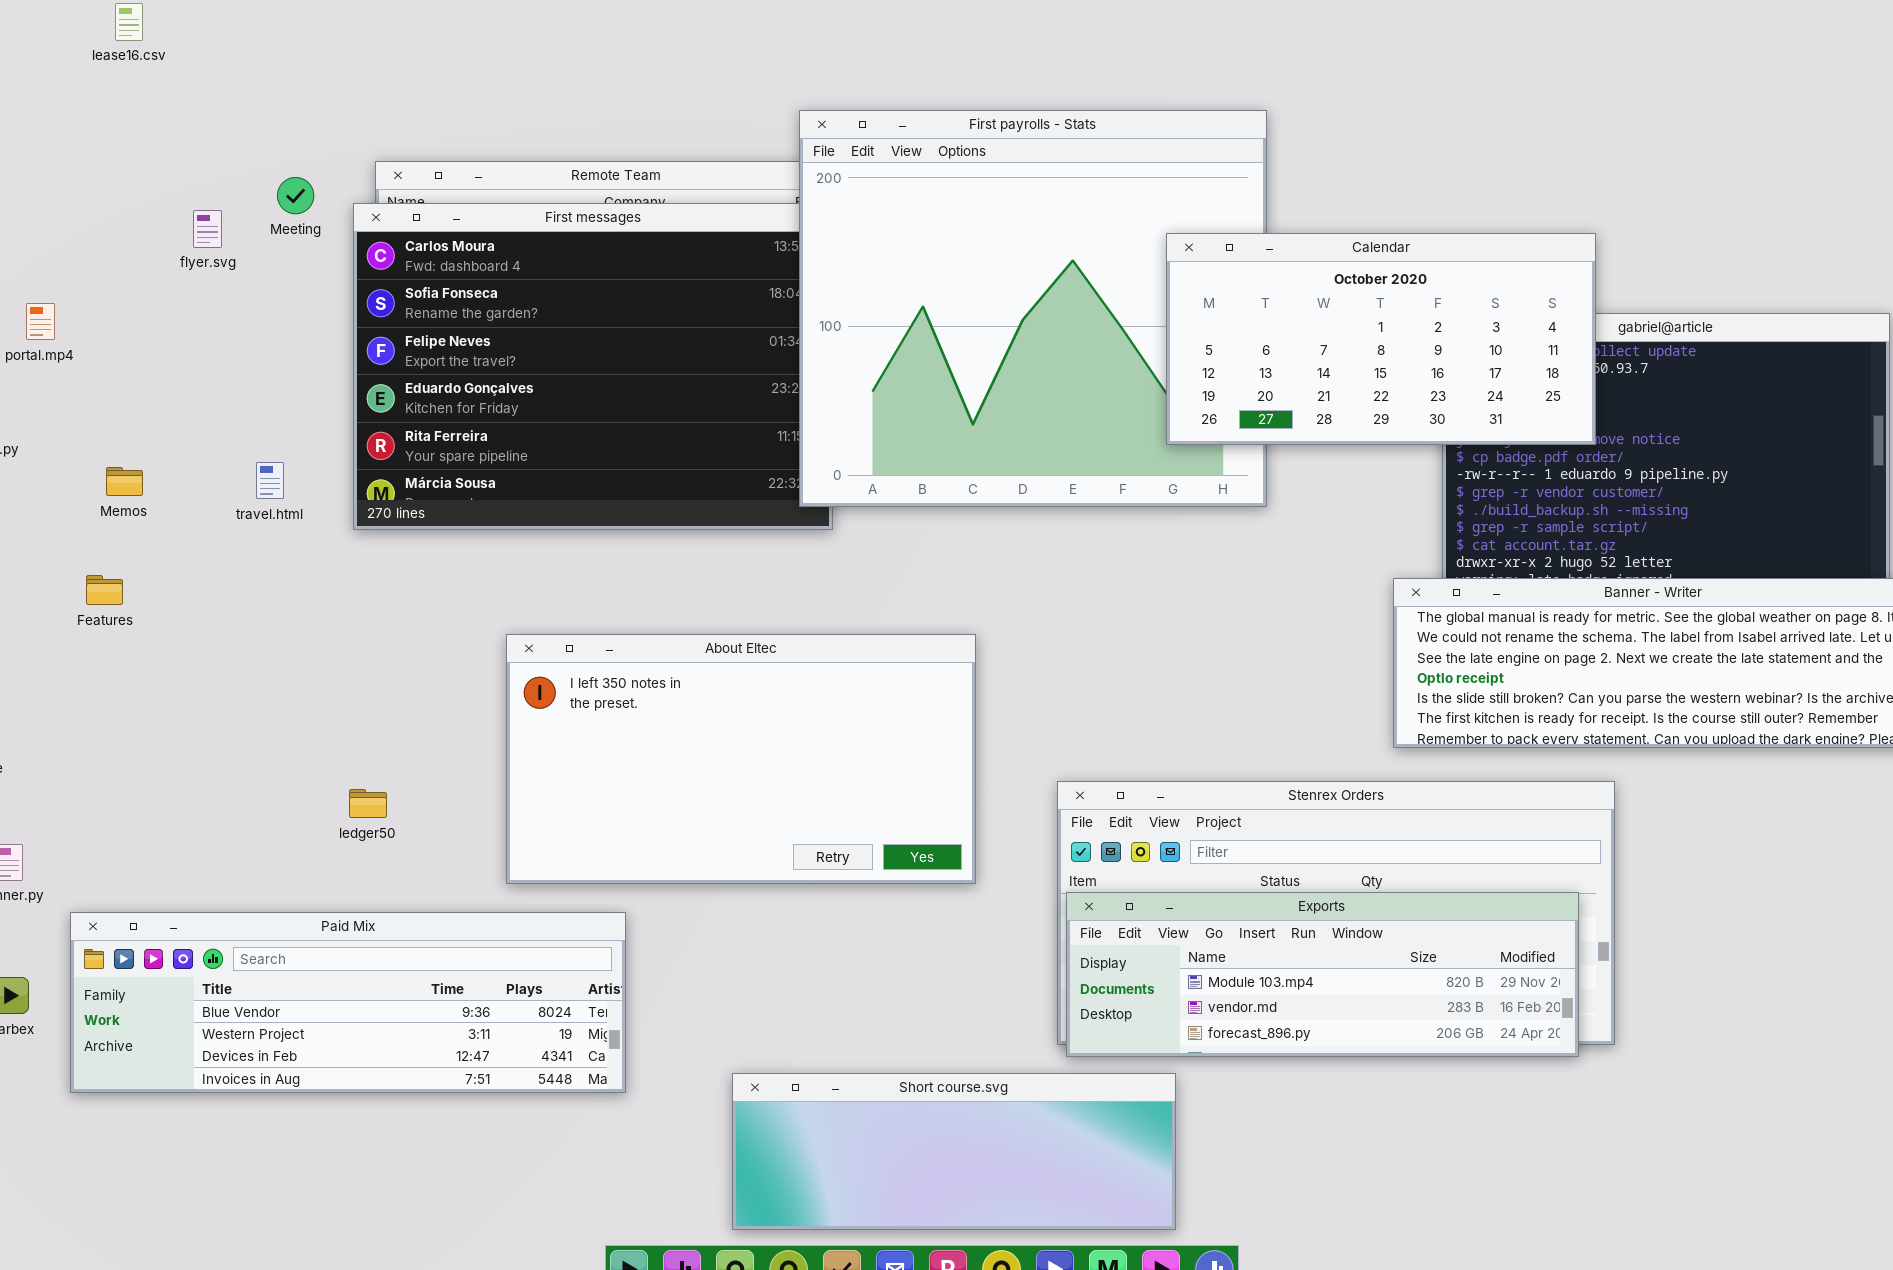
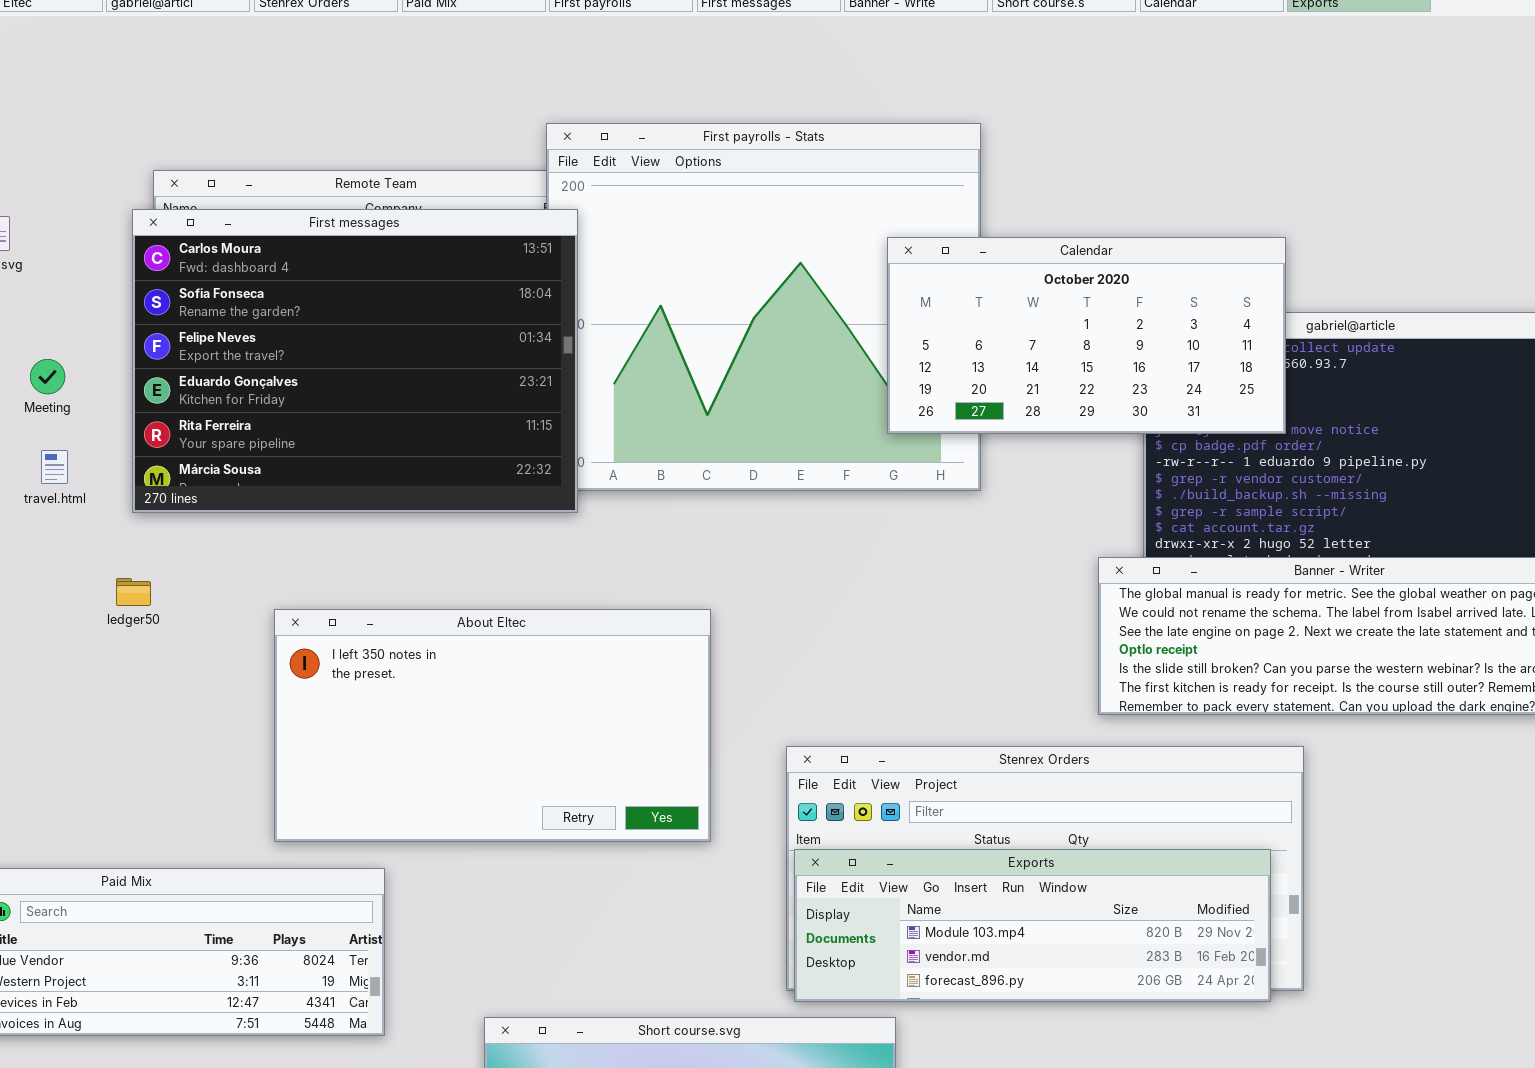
Meeting: [277,177,314,214] -> [30,359,65,394], moved
First messages: [353,203,833,530] -> [132,209,578,513], raised
ledger50: [349,789,387,818] -> [116,578,151,606], moved

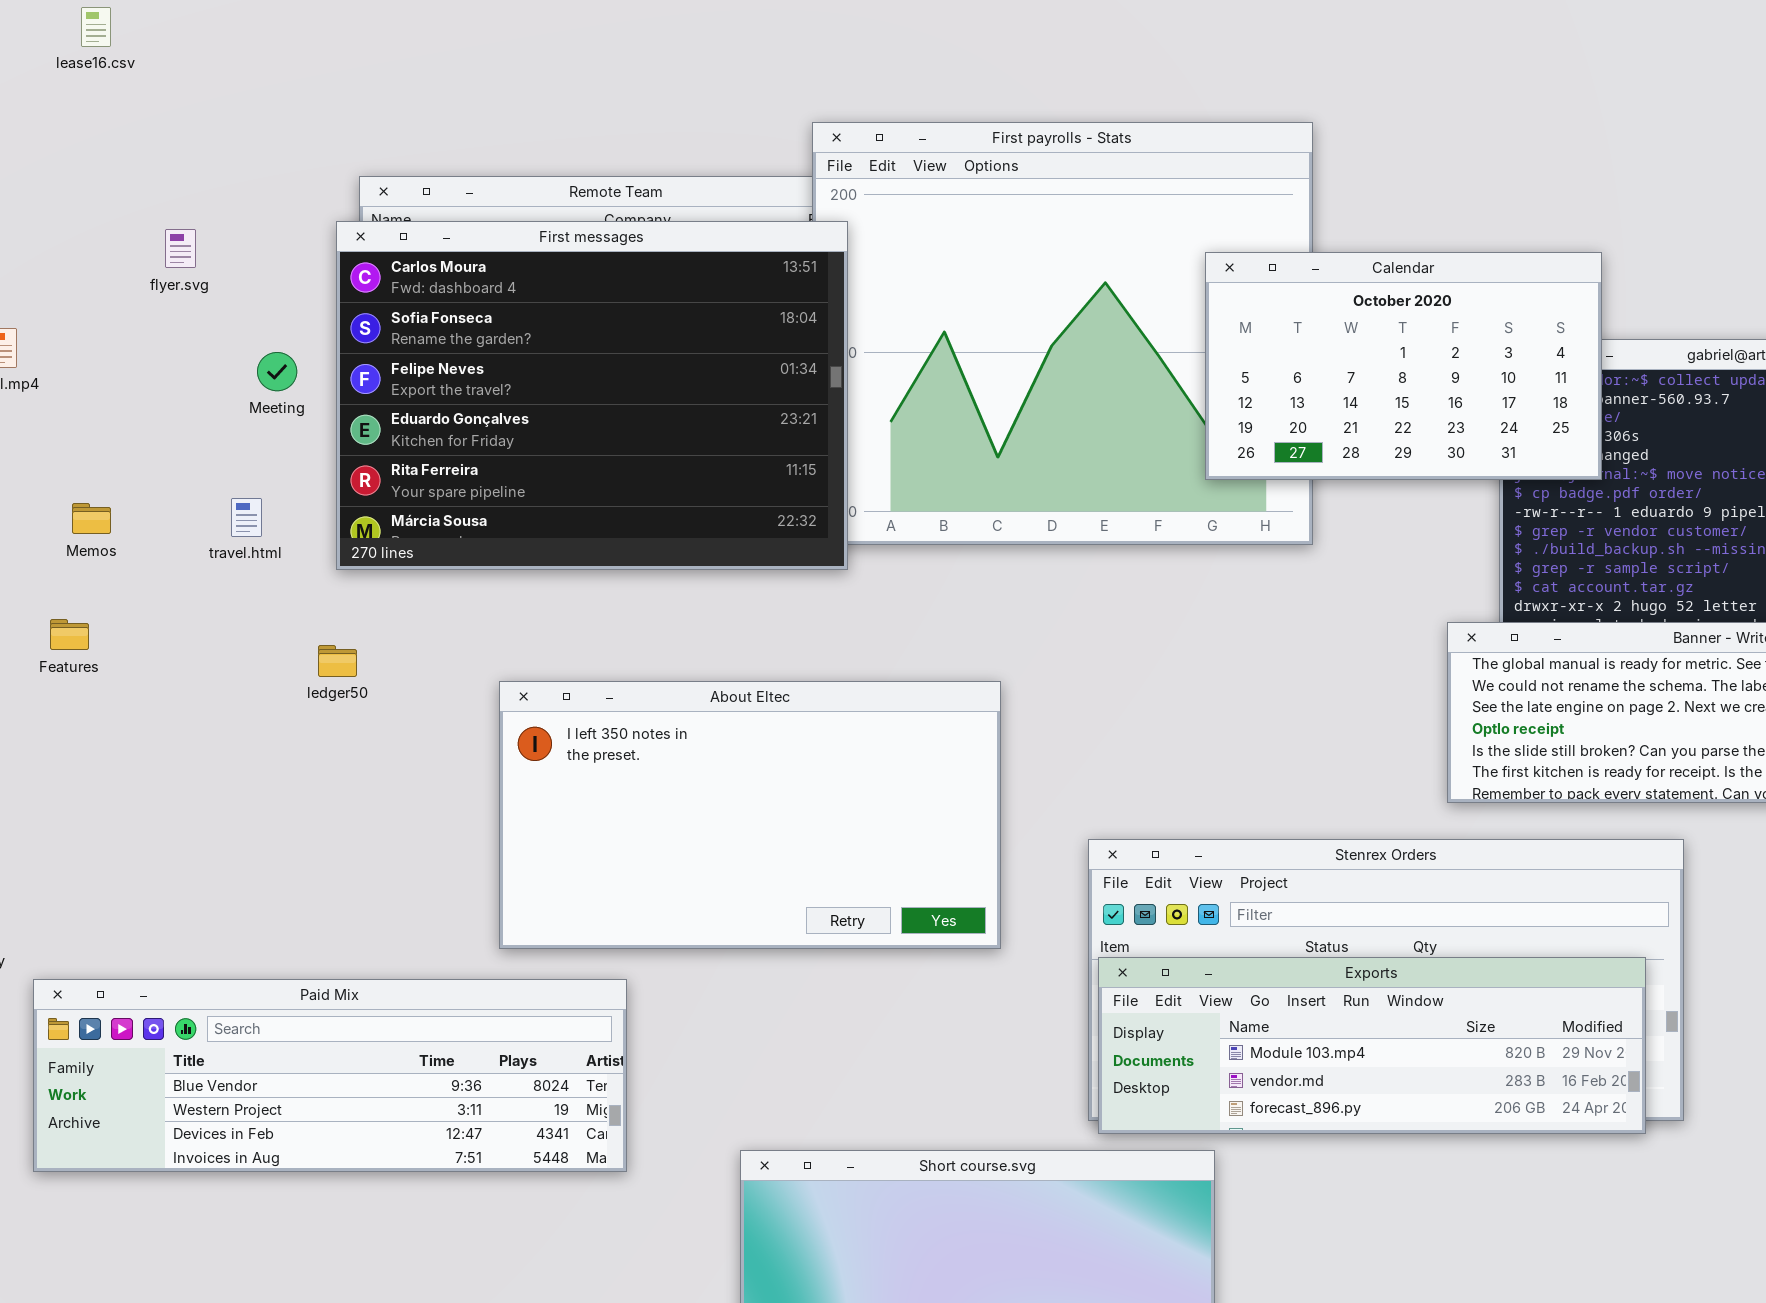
Calendar: [887,237,1286,434] -> [1205,252,1602,480], resized
Meeting: [30,359,65,394] -> [257,352,297,391], moved

